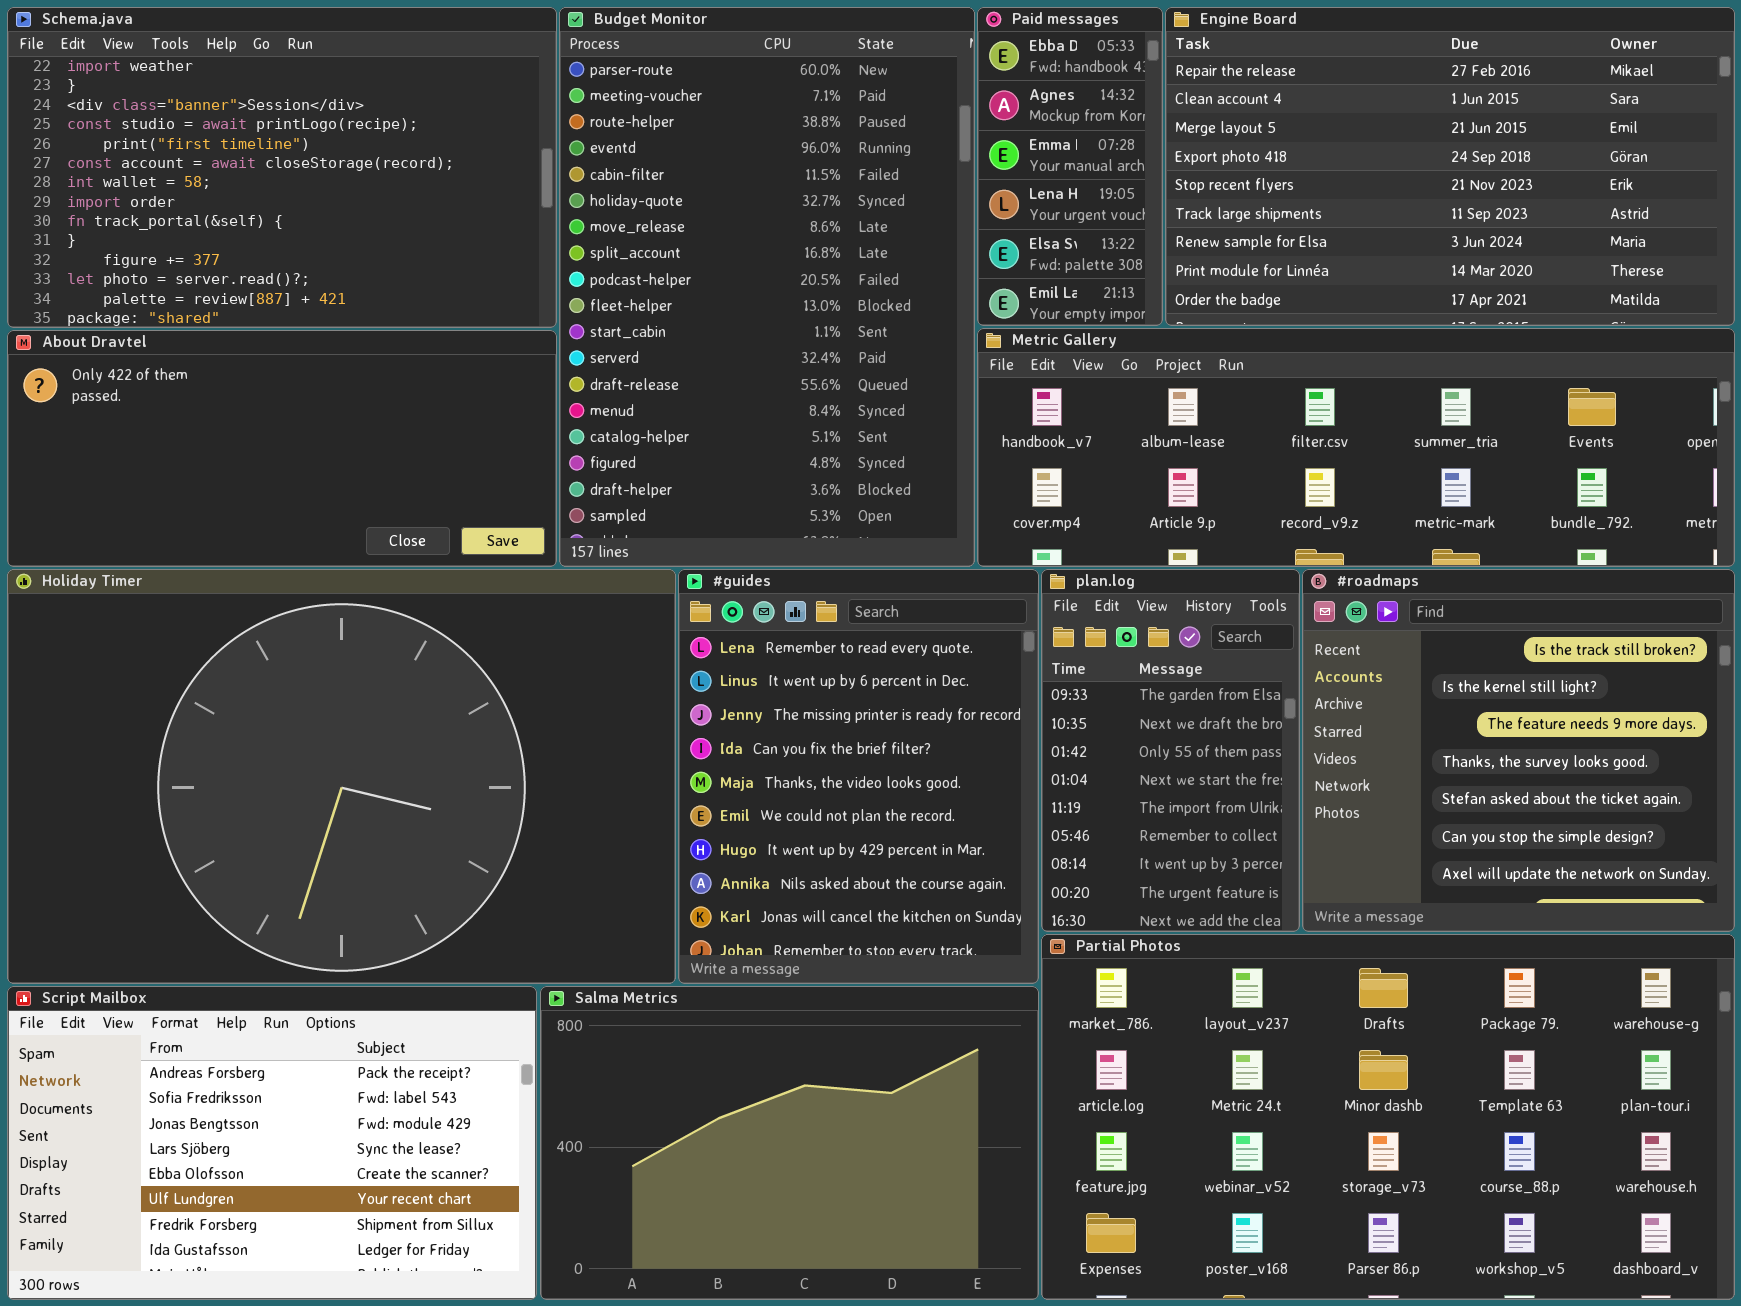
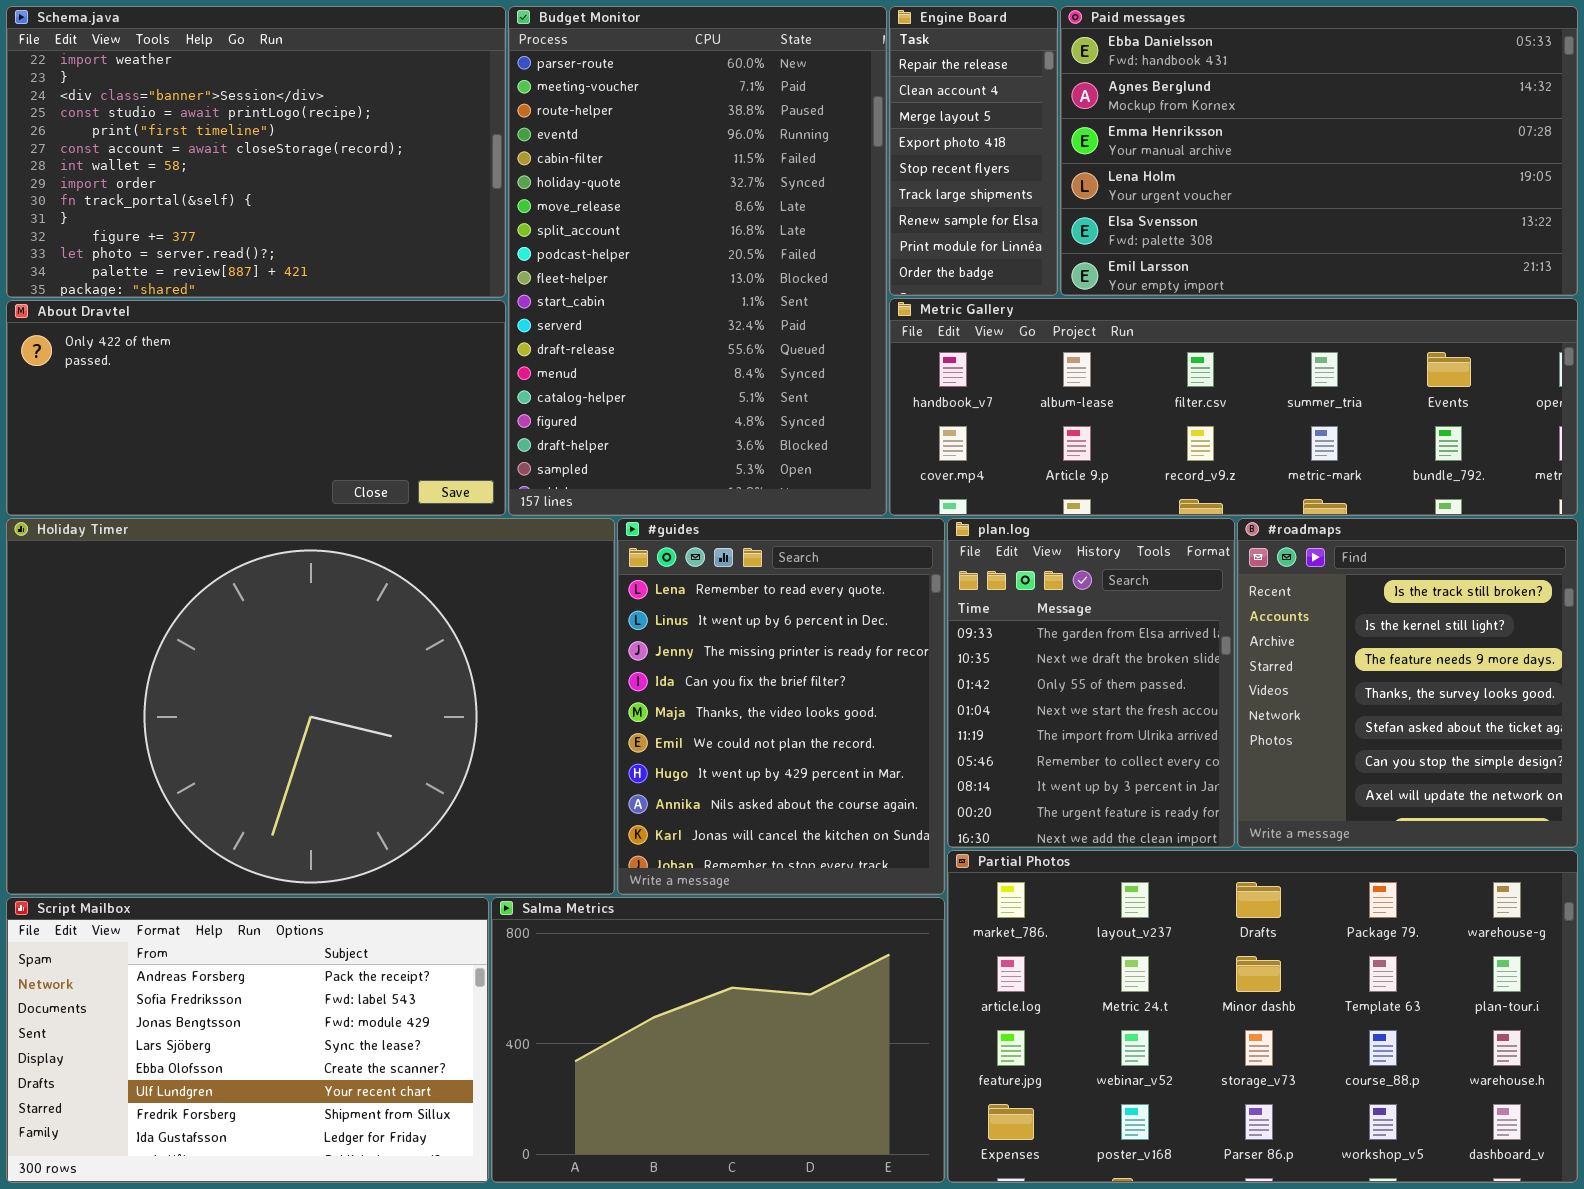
Paid messages: [977,7,1163,326] -> [1060,6,1578,296], moved, resized
Engine Board: [1165,7,1735,326] -> [889,6,1058,296], moved, resized
plan.log: [1041,569,1300,932] -> [947,518,1235,848], resized
#roadmaps: [1302,569,1735,932] -> [1237,518,1578,848], resized

